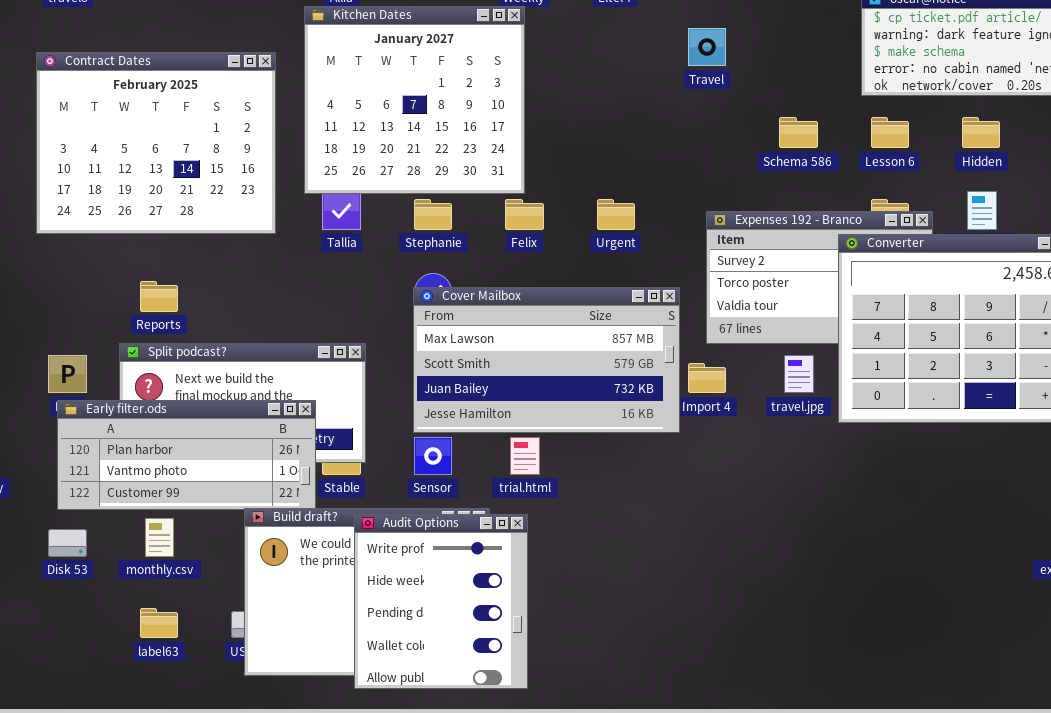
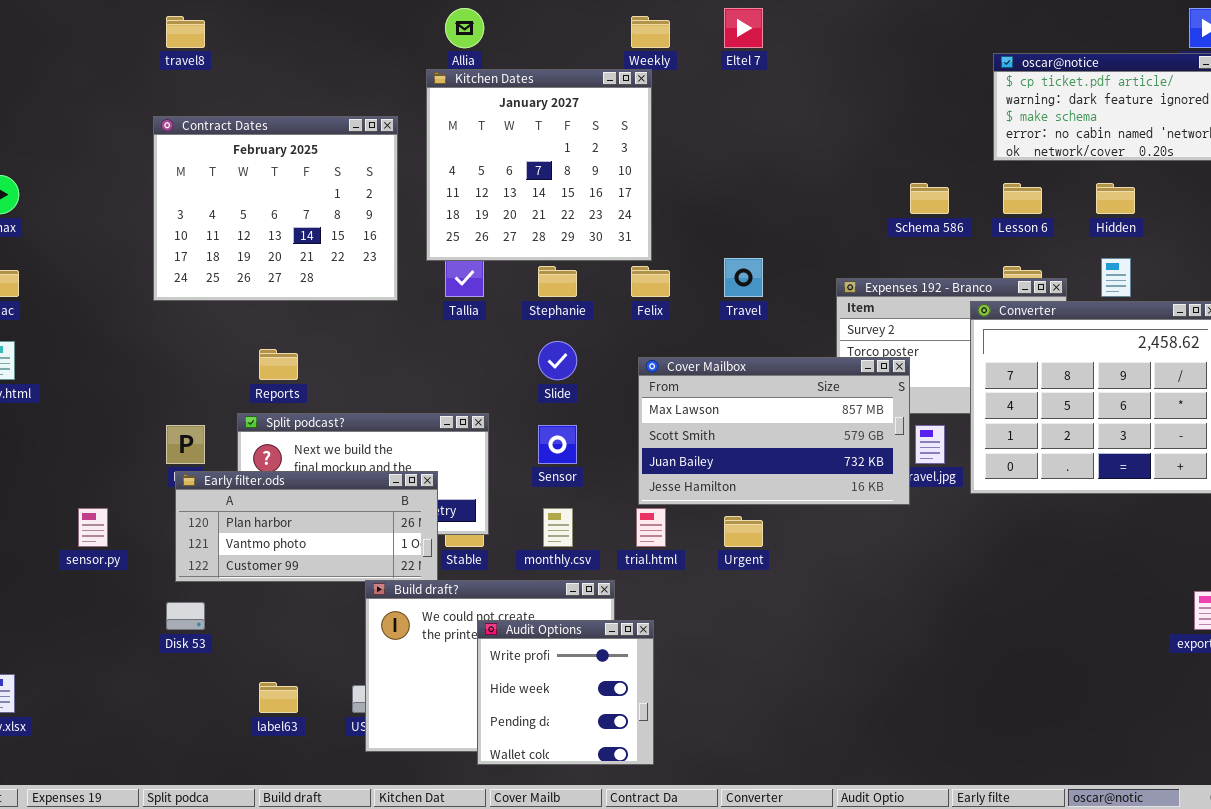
Travel: [688,28,726,66] -> [724,258,763,297], moved
Urgent: [597,199,635,230] -> [724,516,763,547], moved
Cover Mailbox: [413,287,680,433] -> [638,357,910,505], moved
Sensor: [414,437,452,475] -> [538,425,577,464], moved
Audit Options: [354,514,528,689] -> [477,620,654,765], resized
monthly.csv: [145,518,174,557] -> [543,508,573,547], moved

